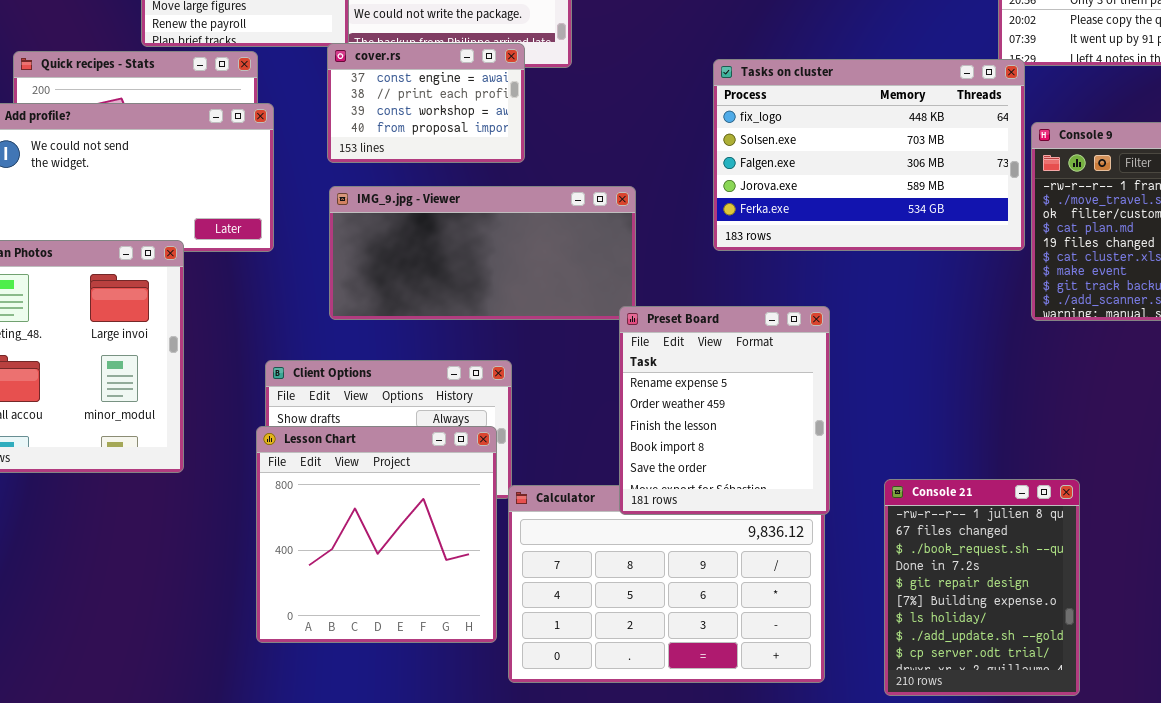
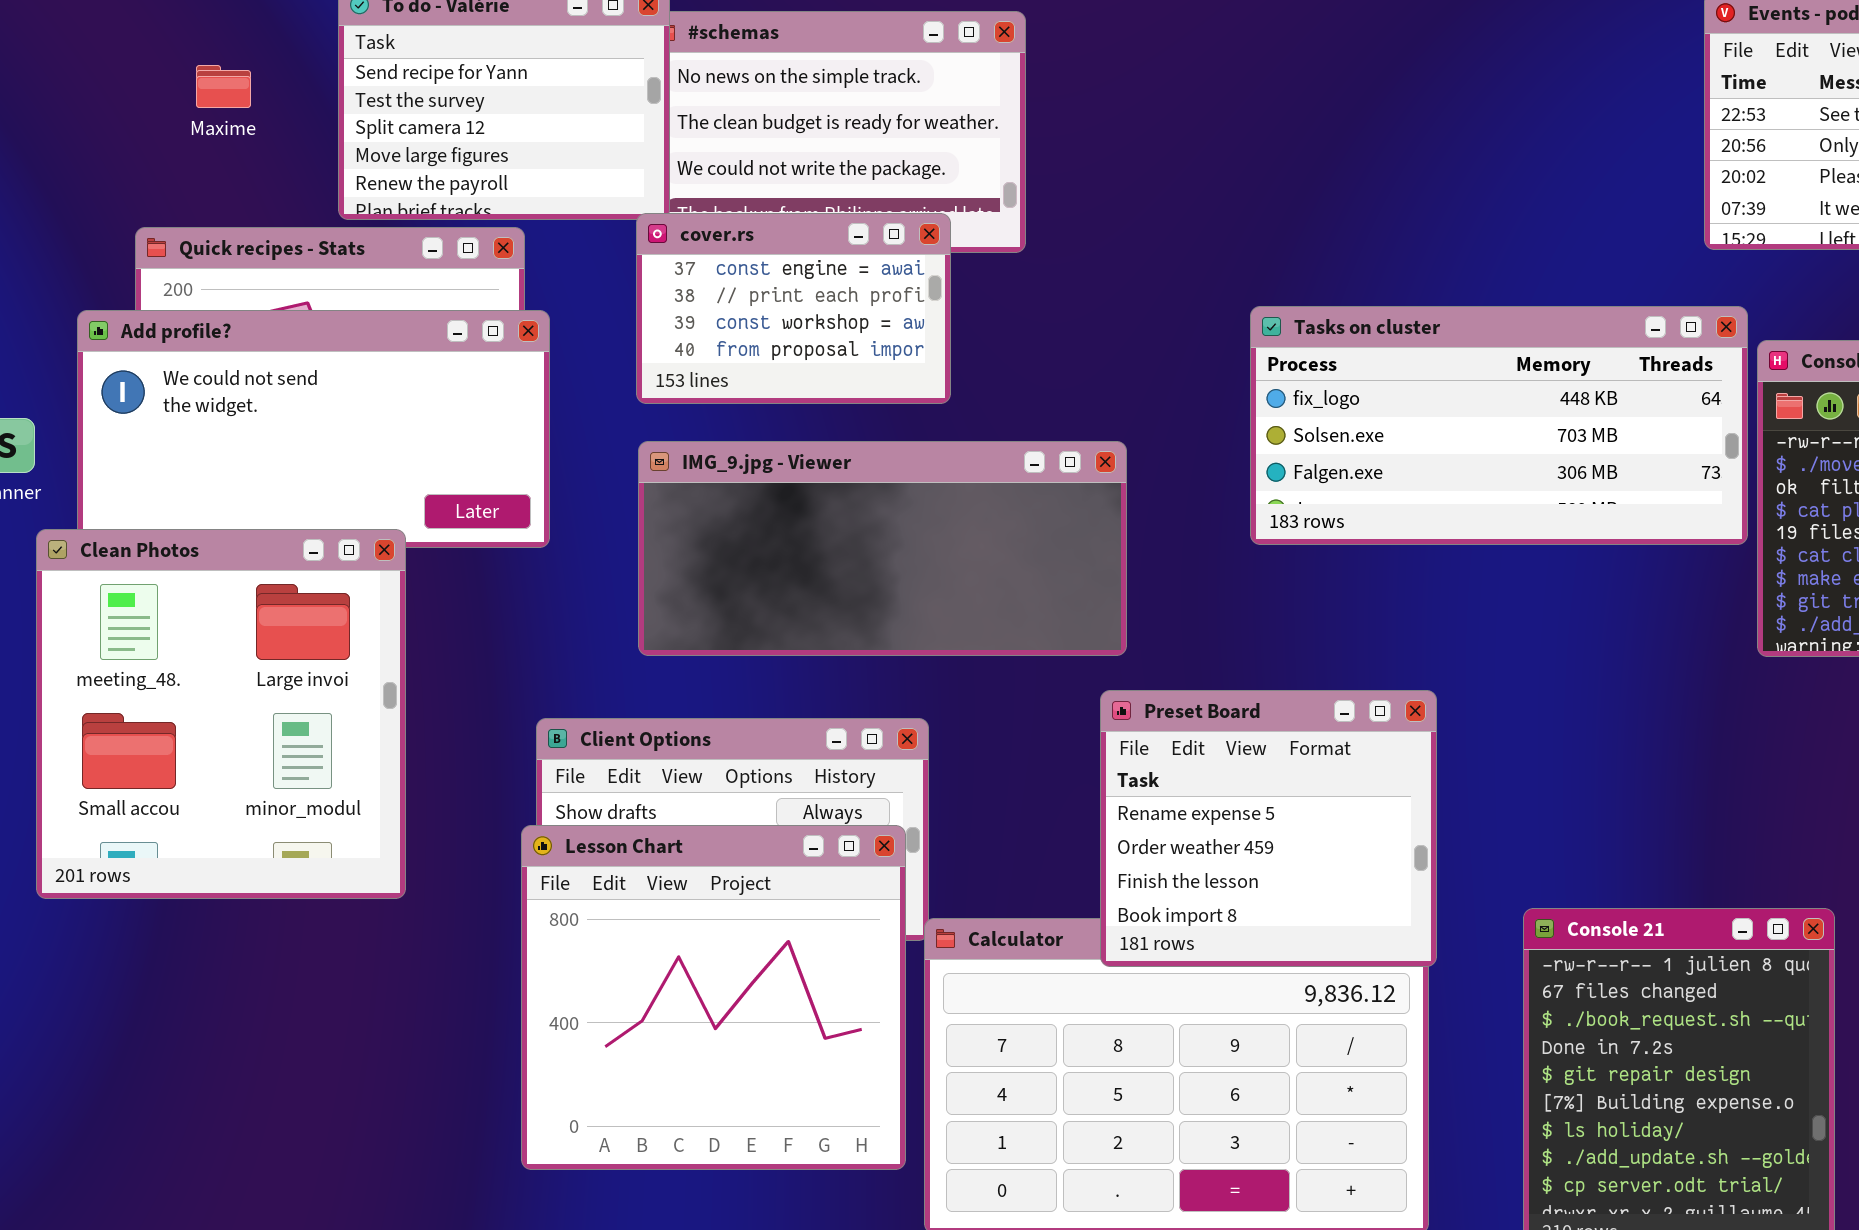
Tasks on cluster: [713,59,1025,251] -> [1250,306,1748,545], resized
Preset Board: [619,306,830,515] -> [1100,690,1437,967], resized

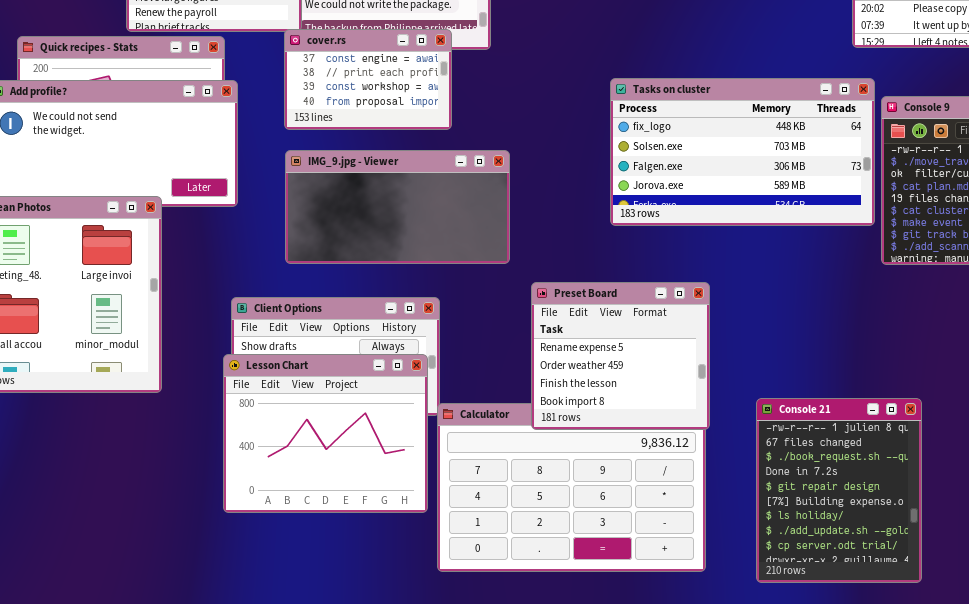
Tasks on cluster: [1250,306,1748,545] -> [610,78,875,226], resized
IMG_9.jpg - Viewer: [638,441,1127,656] -> [285,150,510,264], resized
Lesson Chart: [521,825,906,1170] -> [223,354,428,513], resized

